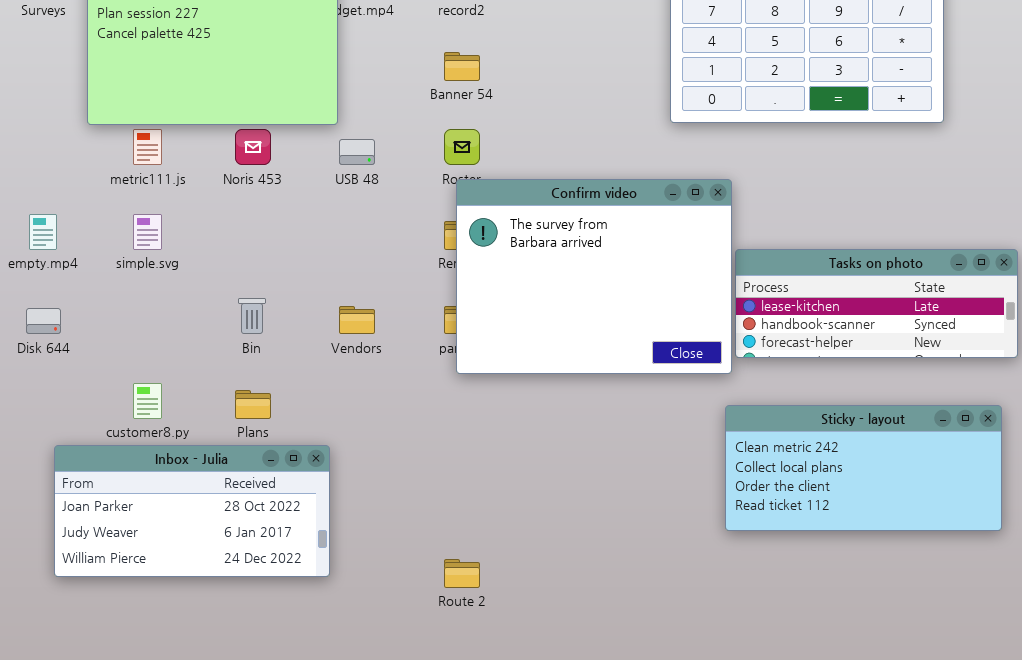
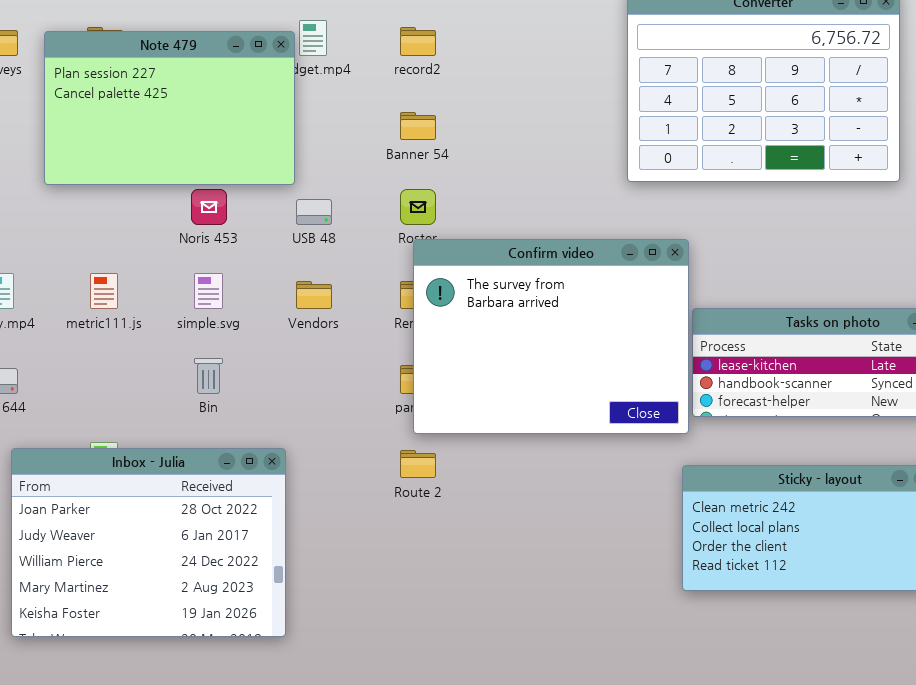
metric111.js: [133,129,162,165] -> [90,273,118,309], moved
simple.svg: [133,214,162,250] -> [194,273,223,309], moved
Vendors: [339,306,375,334] -> [296,281,332,309], moved
Inbox - Julia: [54,445,330,577] -> [11,448,286,637], resized
Route 2: [444,559,480,588] -> [400,450,436,478], moved

